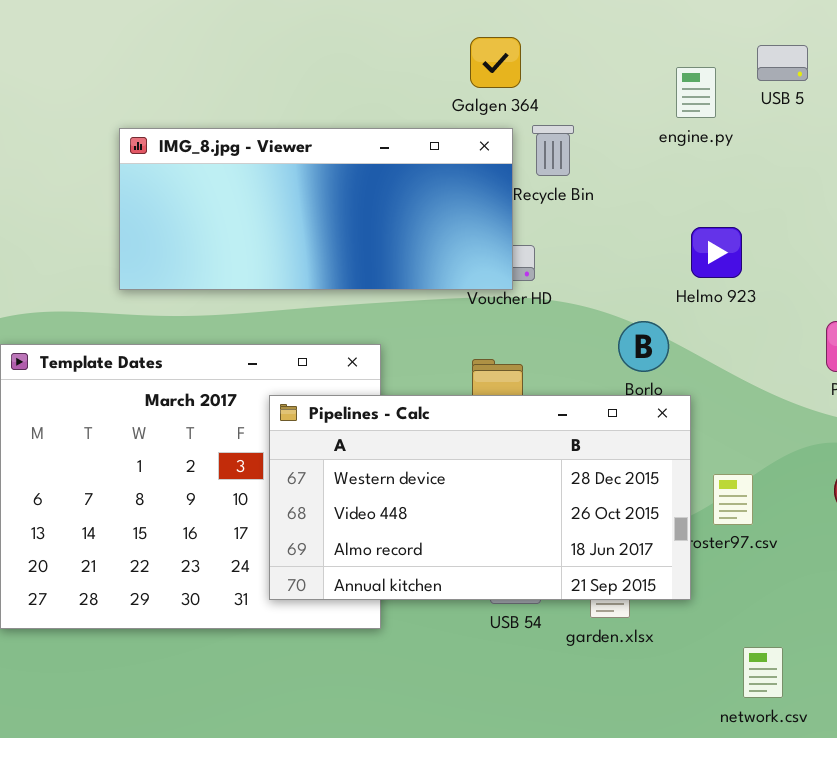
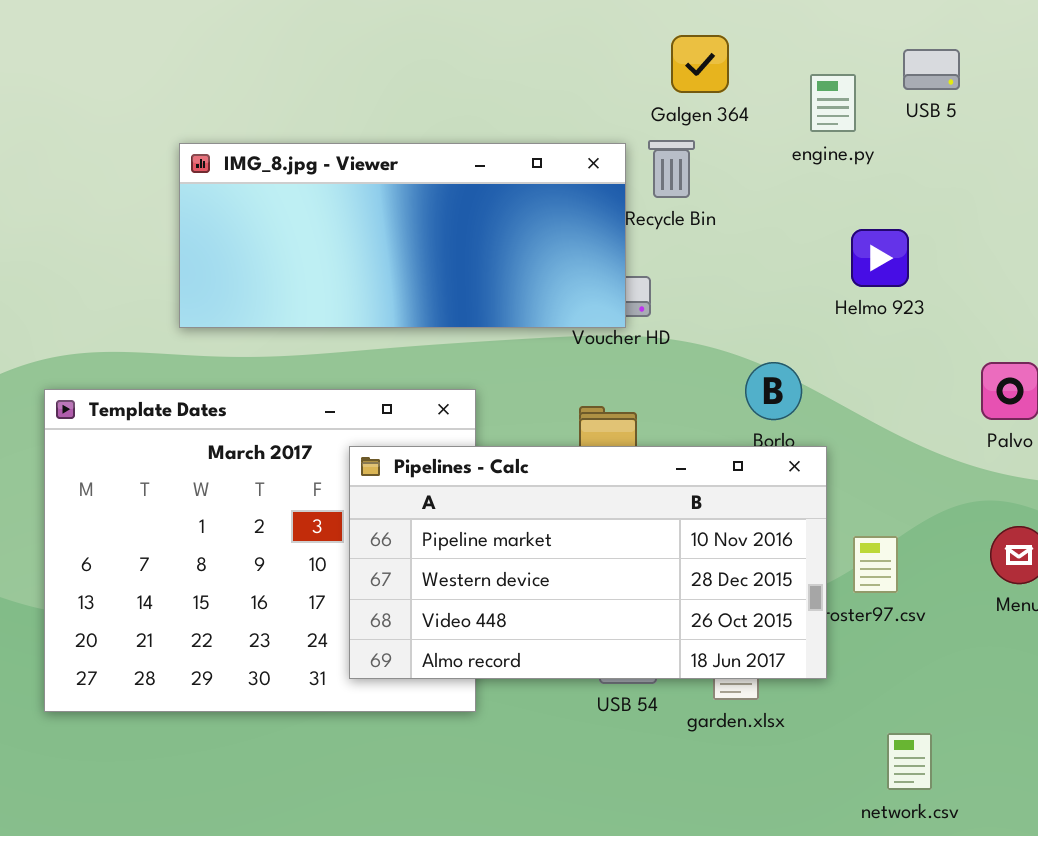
Galgen 364: [470,37,521,88] -> [671,35,729,93], moved
Helmo 923: [691,227,742,278] -> [851,229,909,287], moved
Pipelines - Calc: [269,395,691,600] -> [349,446,827,679], scrolled up 1 row

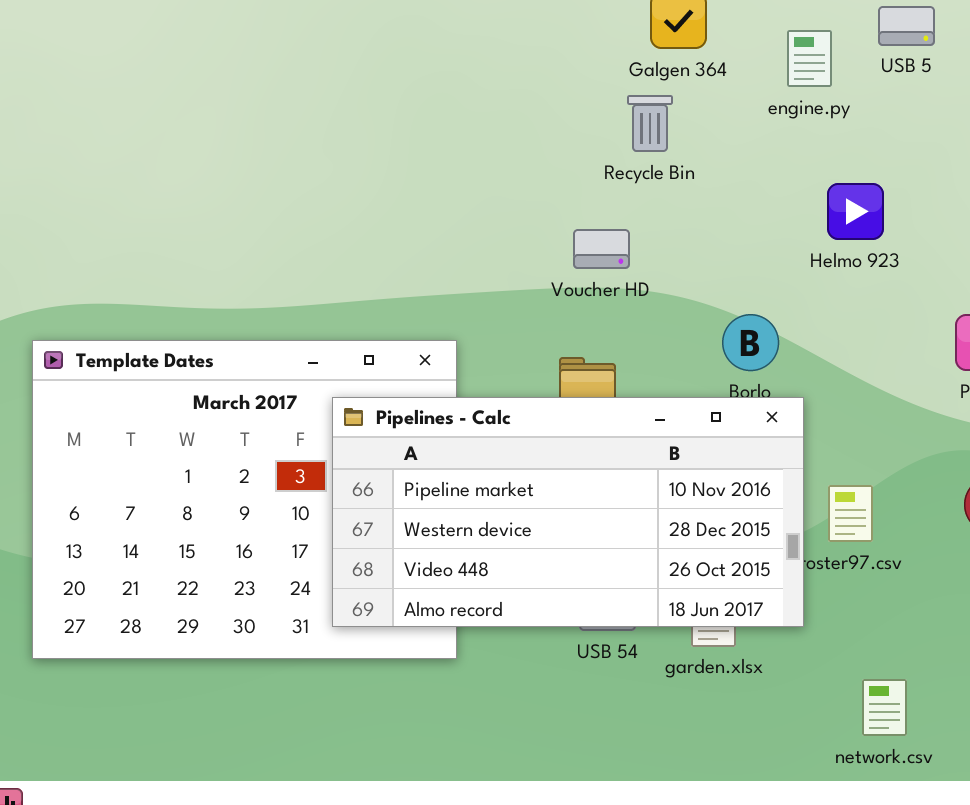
IMG_8.jpg - Viewer: [179,143,626,328] -> none, closed

